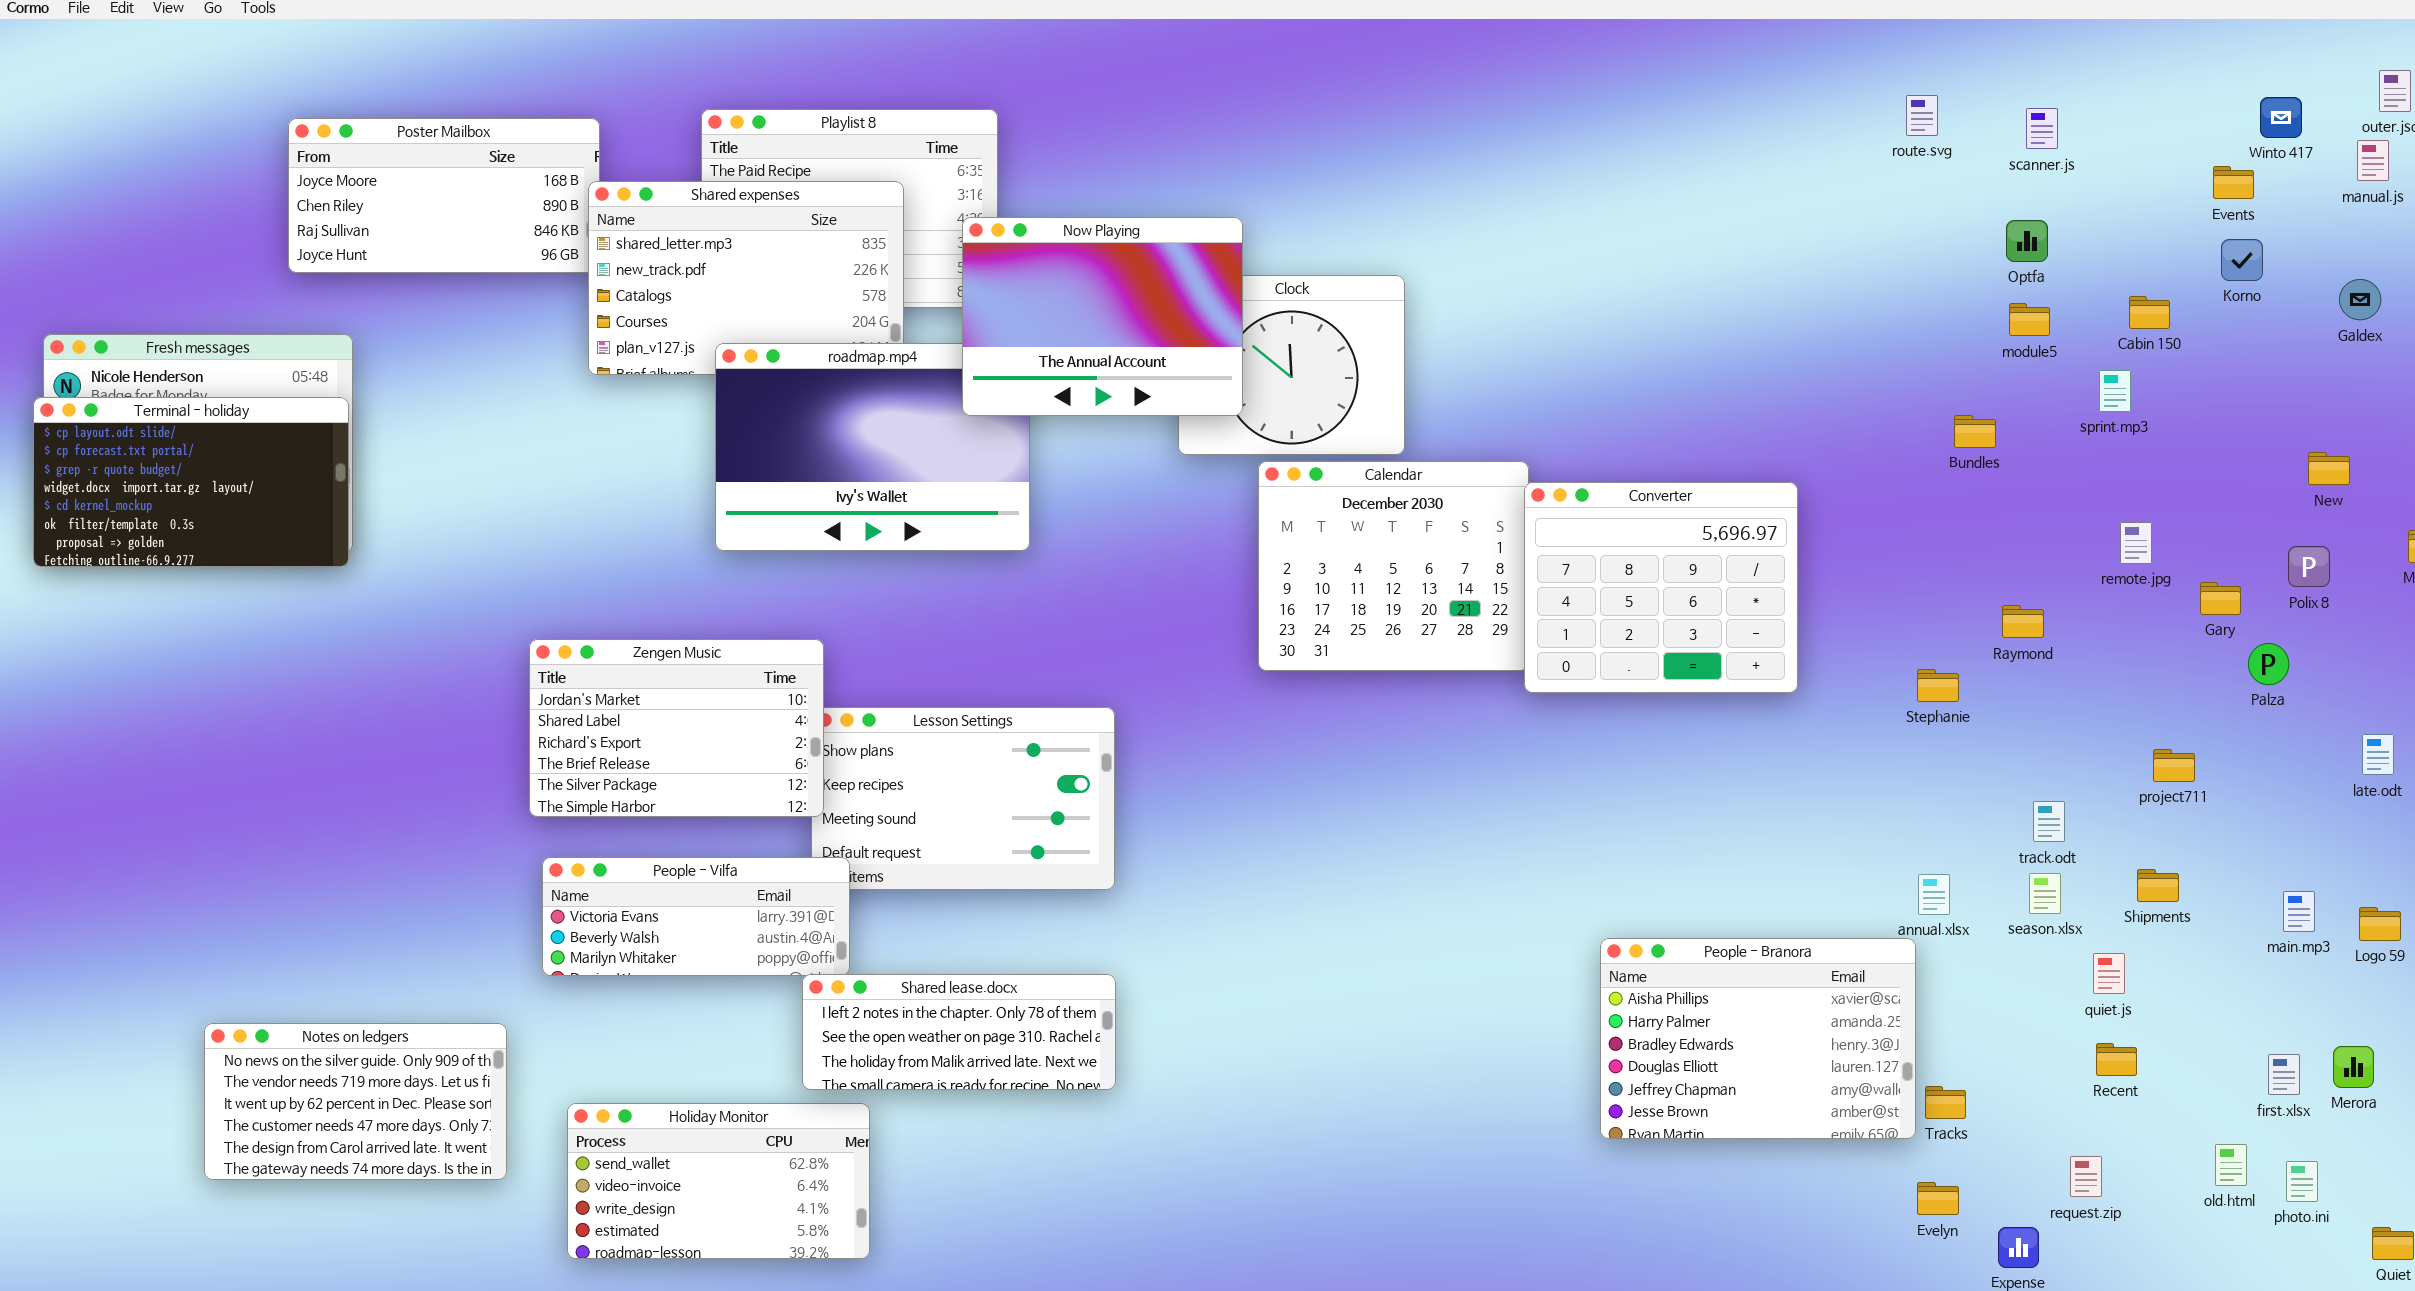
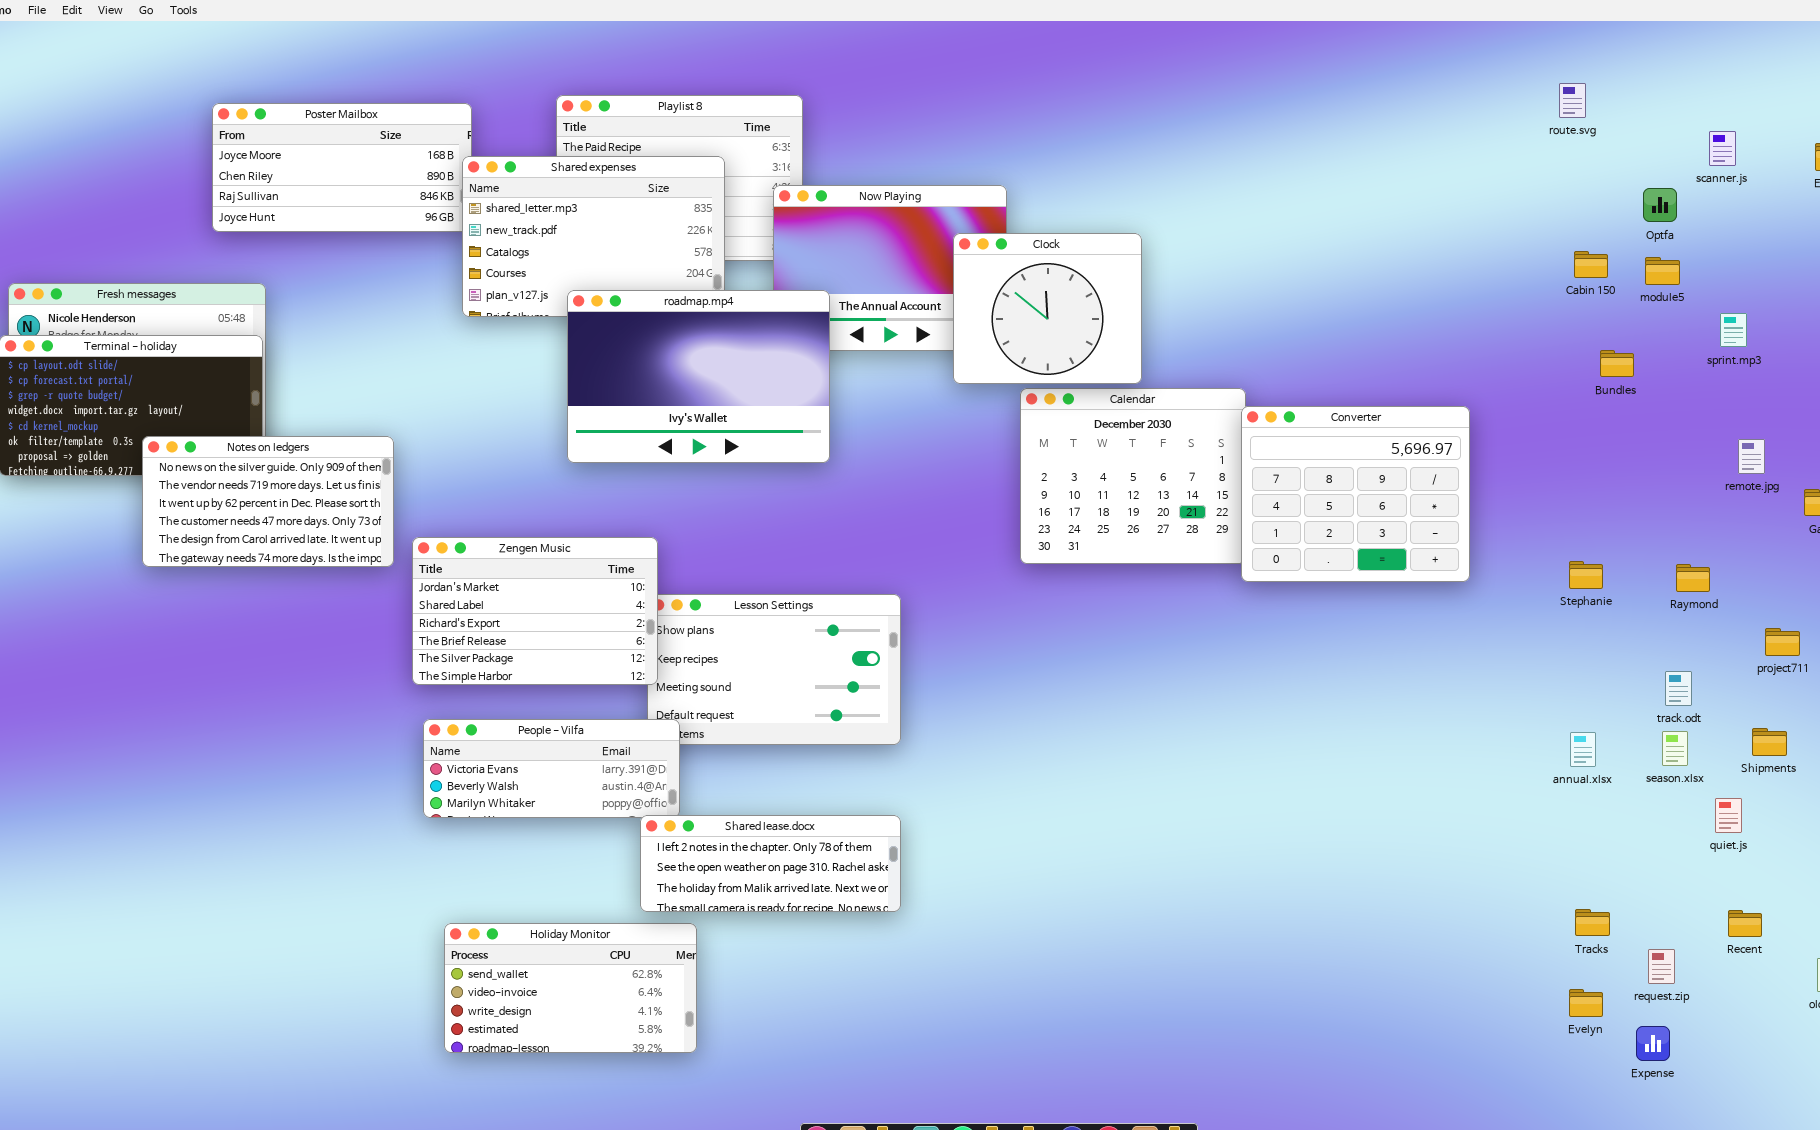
scanner.js: [2026,108,2058,149] -> [1709,131,1736,166], moved
Clock: [1178,275,1405,455] -> [953,233,1142,384], raised
Cabin 150: [2129,296,2170,329] -> [1574,251,1608,278], moved
roadmap.mp4: [715,343,1030,551] -> [567,290,830,463], raised
Raymond: [2002,605,2044,638] -> [1676,564,1710,592], moved
People - Branora: [1600,938,1916,1139] -> none, closed
Notes on ledgers: [204,1023,507,1180] -> [142,436,394,567], moved
Recent: [2096,1043,2137,1076] -> [1728,910,1762,937], moved
request.zip: [2070,1156,2102,1197] -> [1648,949,1675,984], moved

